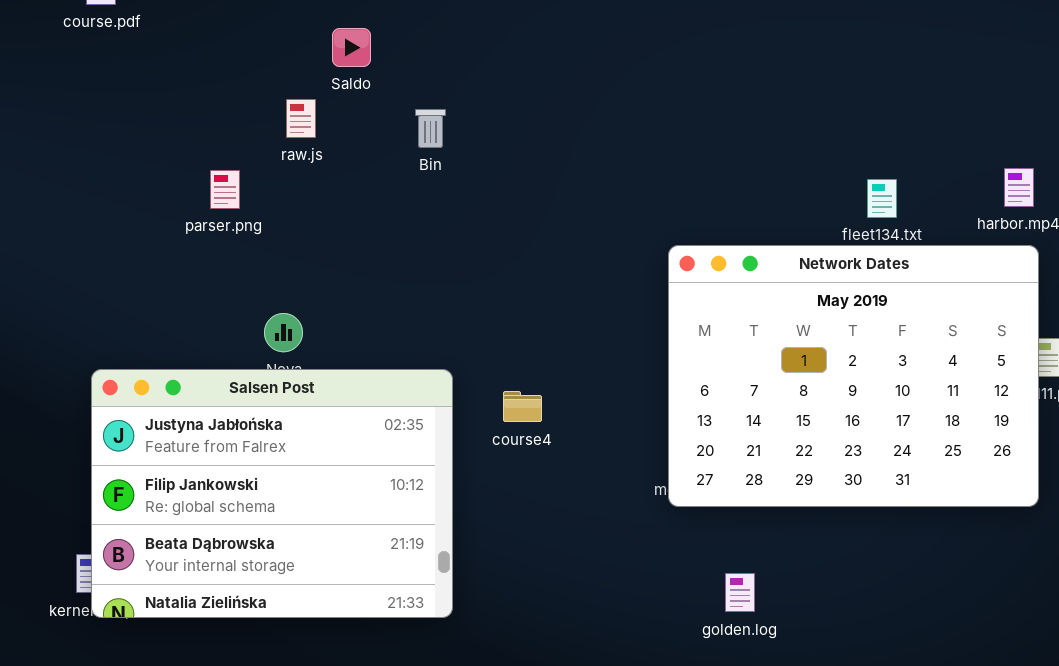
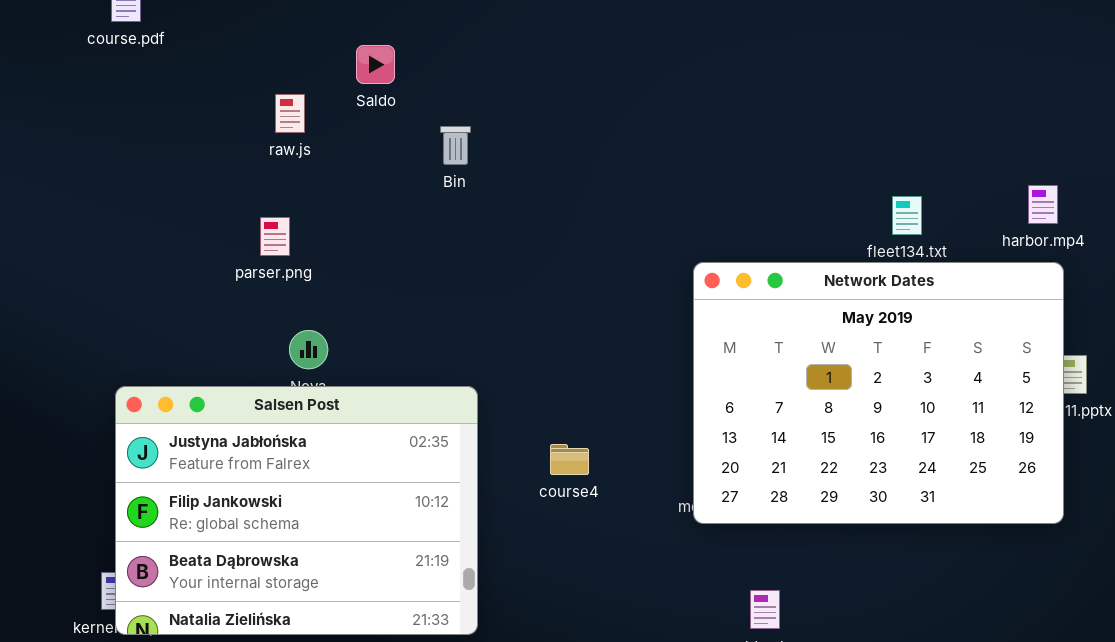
raw.js: [286,99,316,138] -> [275,94,305,133], moved
parser.png: [210,170,240,209] -> [260,217,290,256], moved
course4: [503,391,542,422] -> [550,444,589,475], moved

